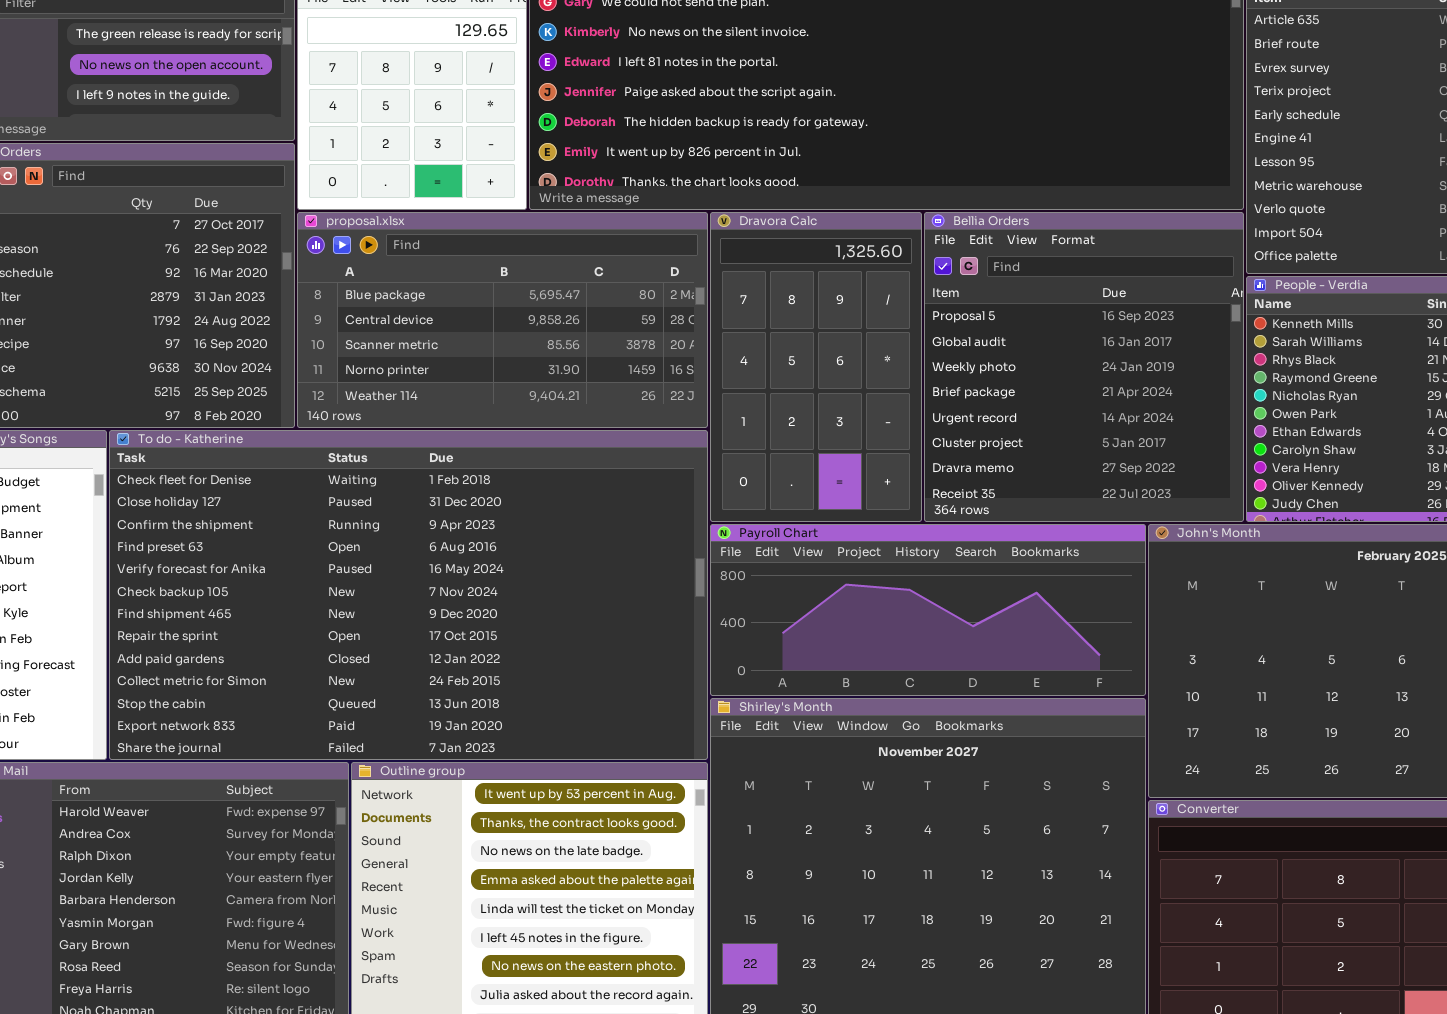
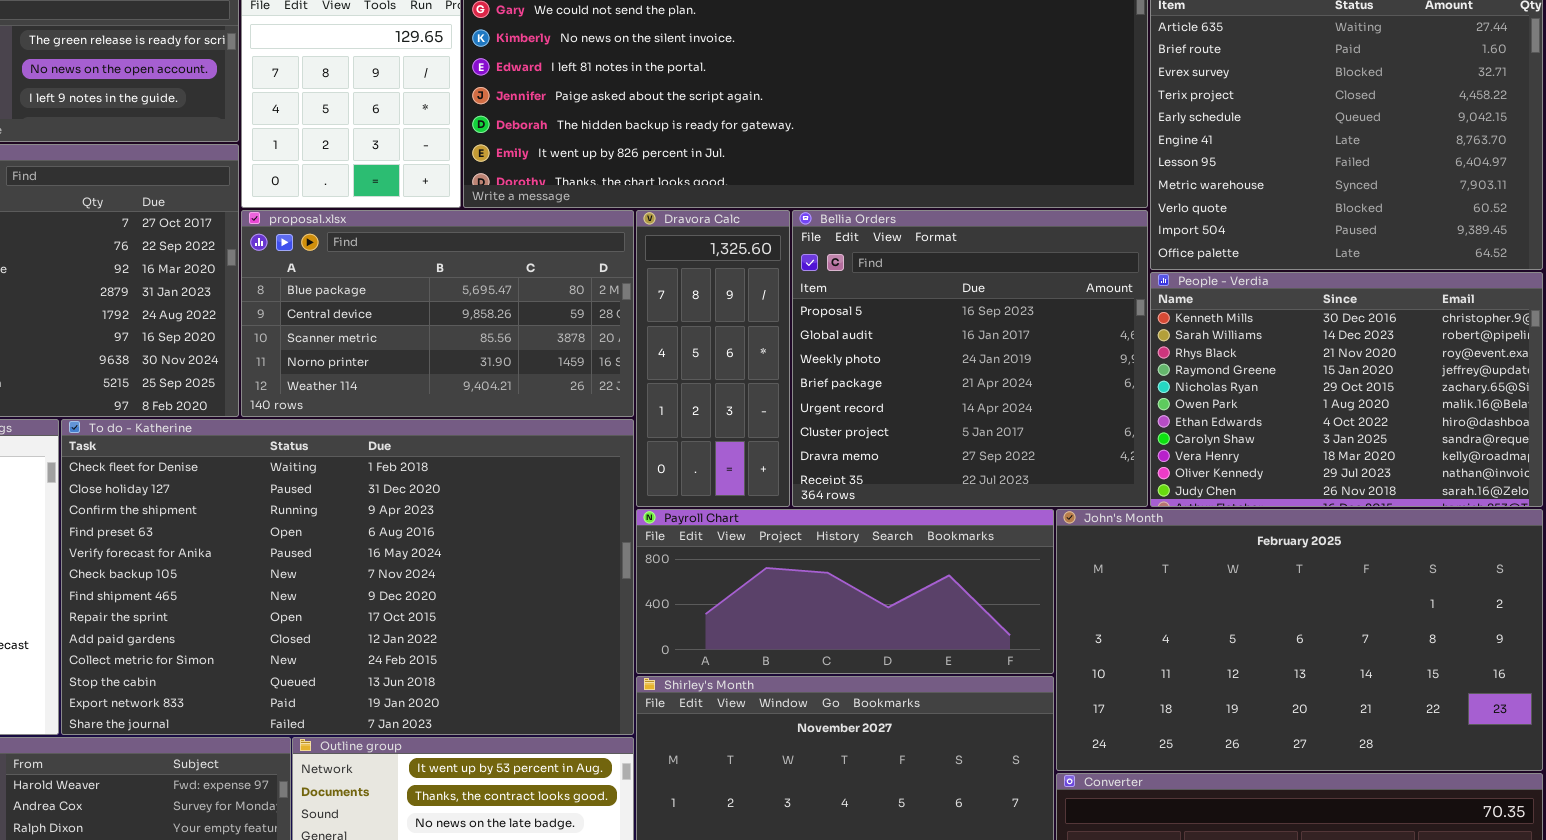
Dravora Calc: [710,212,922,522] -> [636,210,790,507], resized
Bellia Orders: [924,212,1244,522] -> [792,210,1148,507], resized

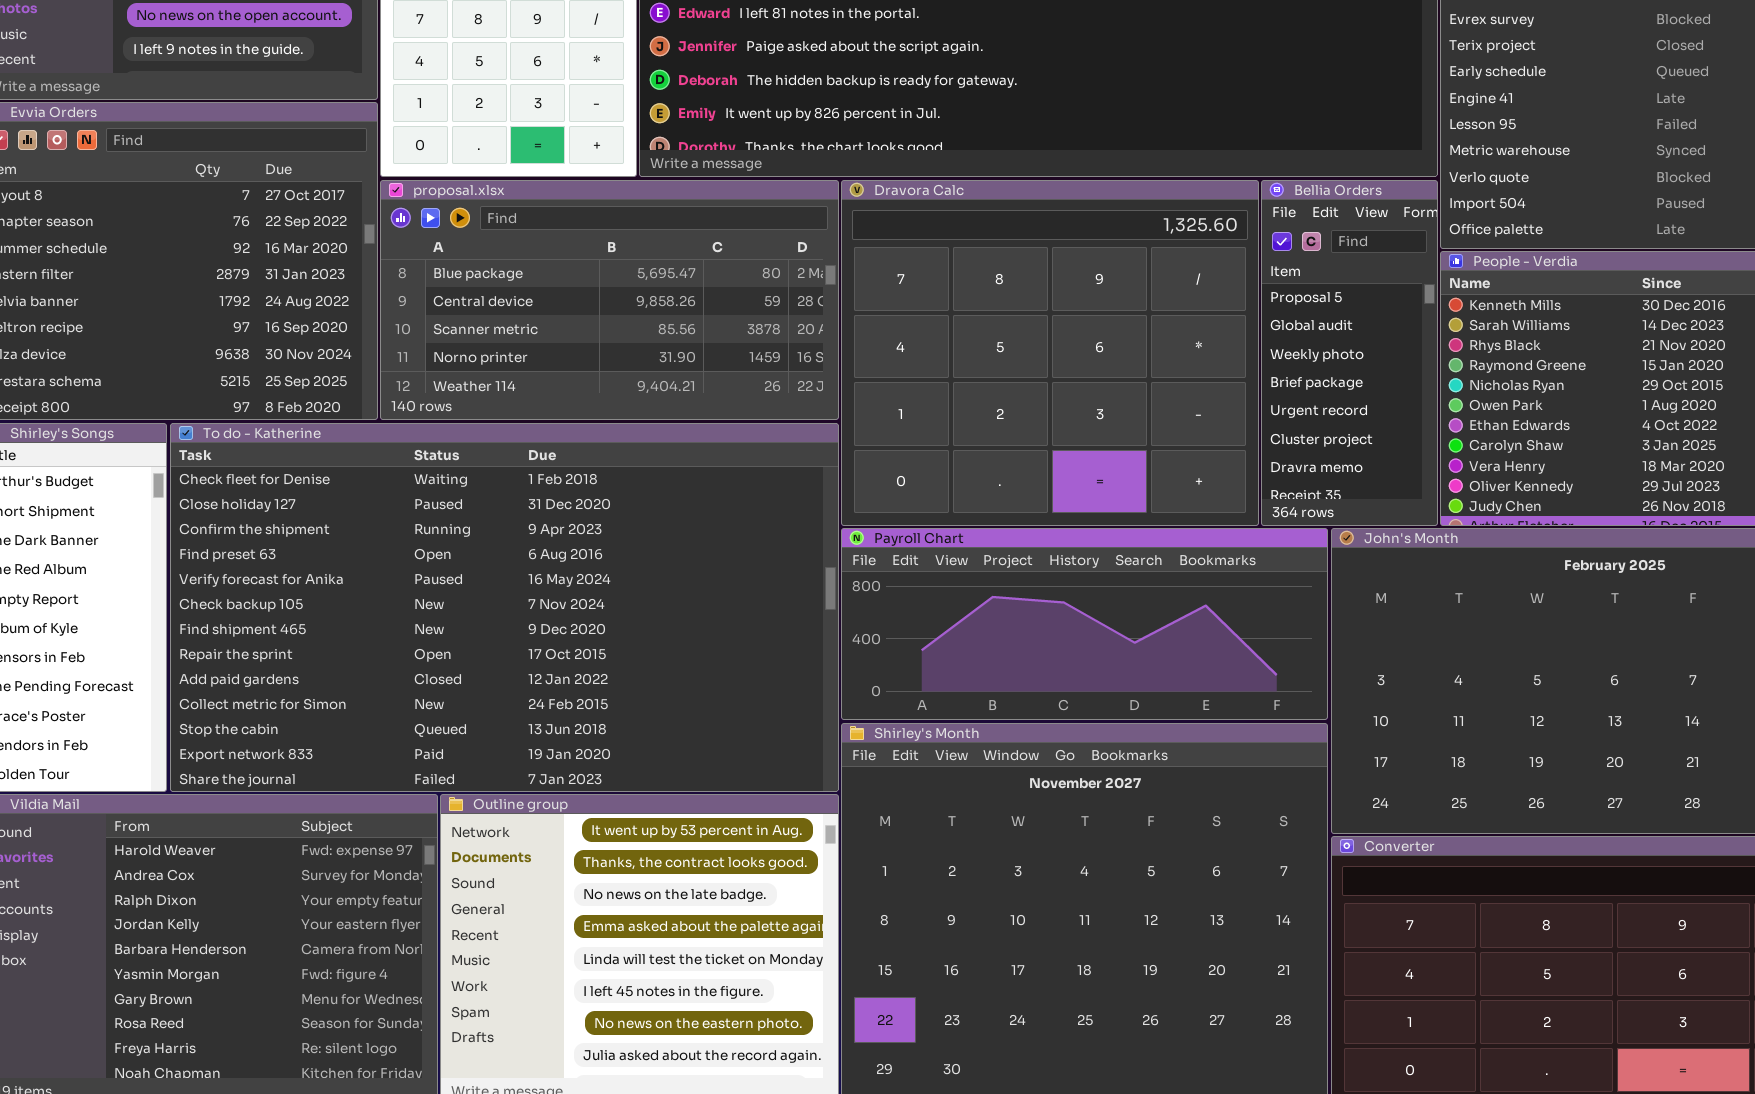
Dravora Calc: [636,210,790,507] -> [841,180,1259,526], resized
Bellia Orders: [792,210,1148,507] -> [1261,180,1438,526], resized

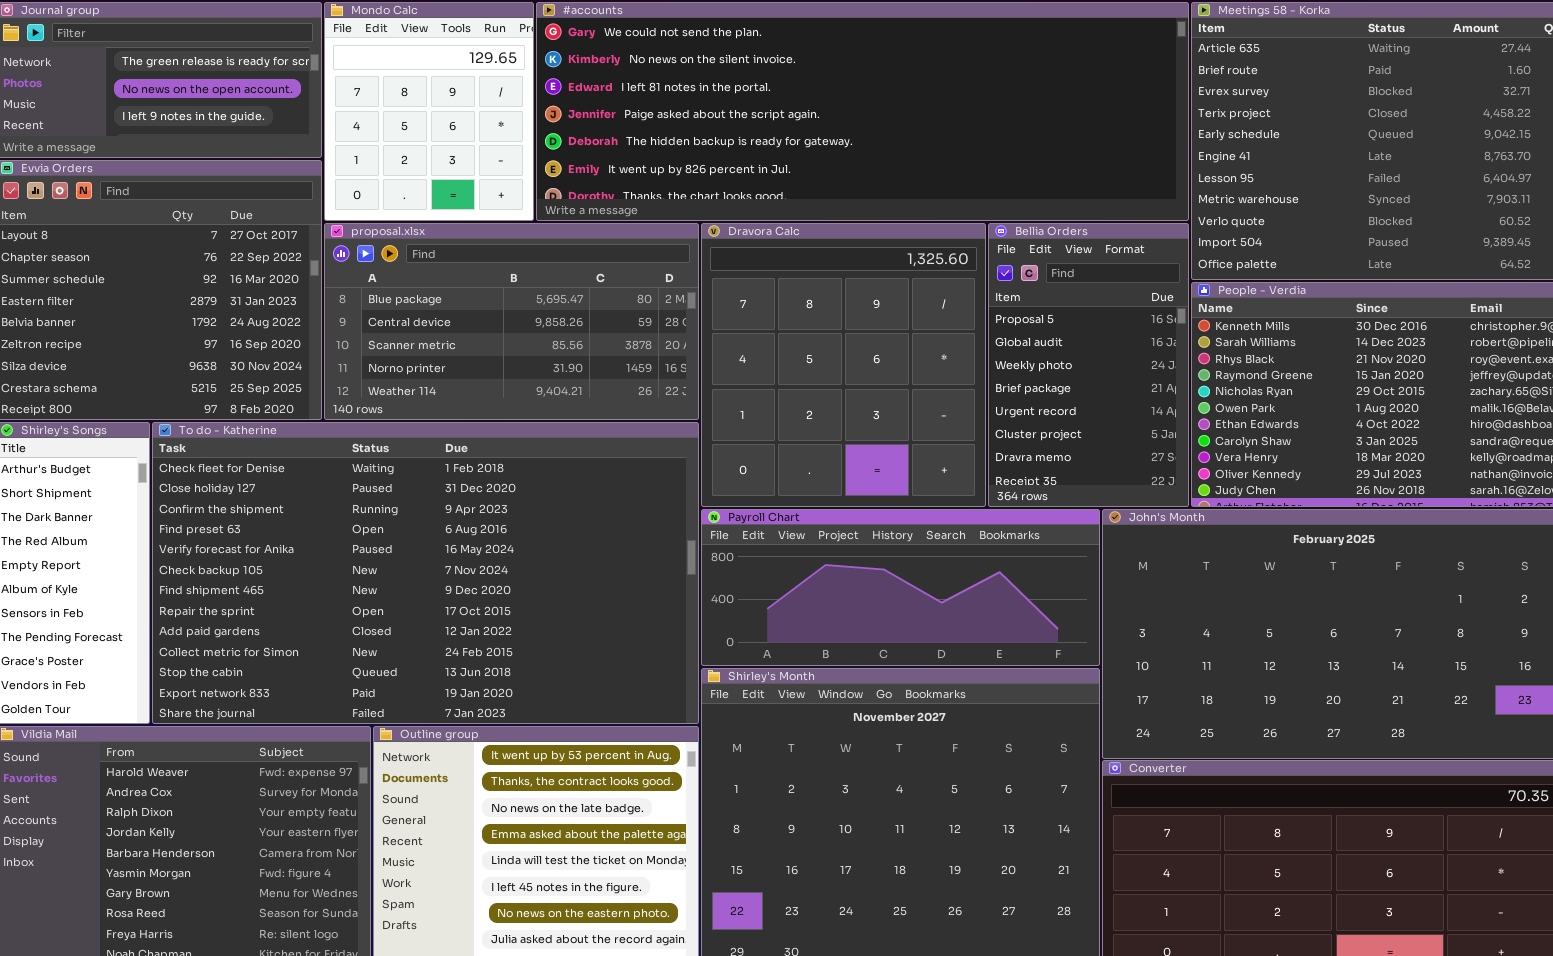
Dravora Calc: [841,180,1259,526] -> [701,223,986,507], resized
Bellia Orders: [1261,180,1438,526] -> [988,223,1189,507], resized

